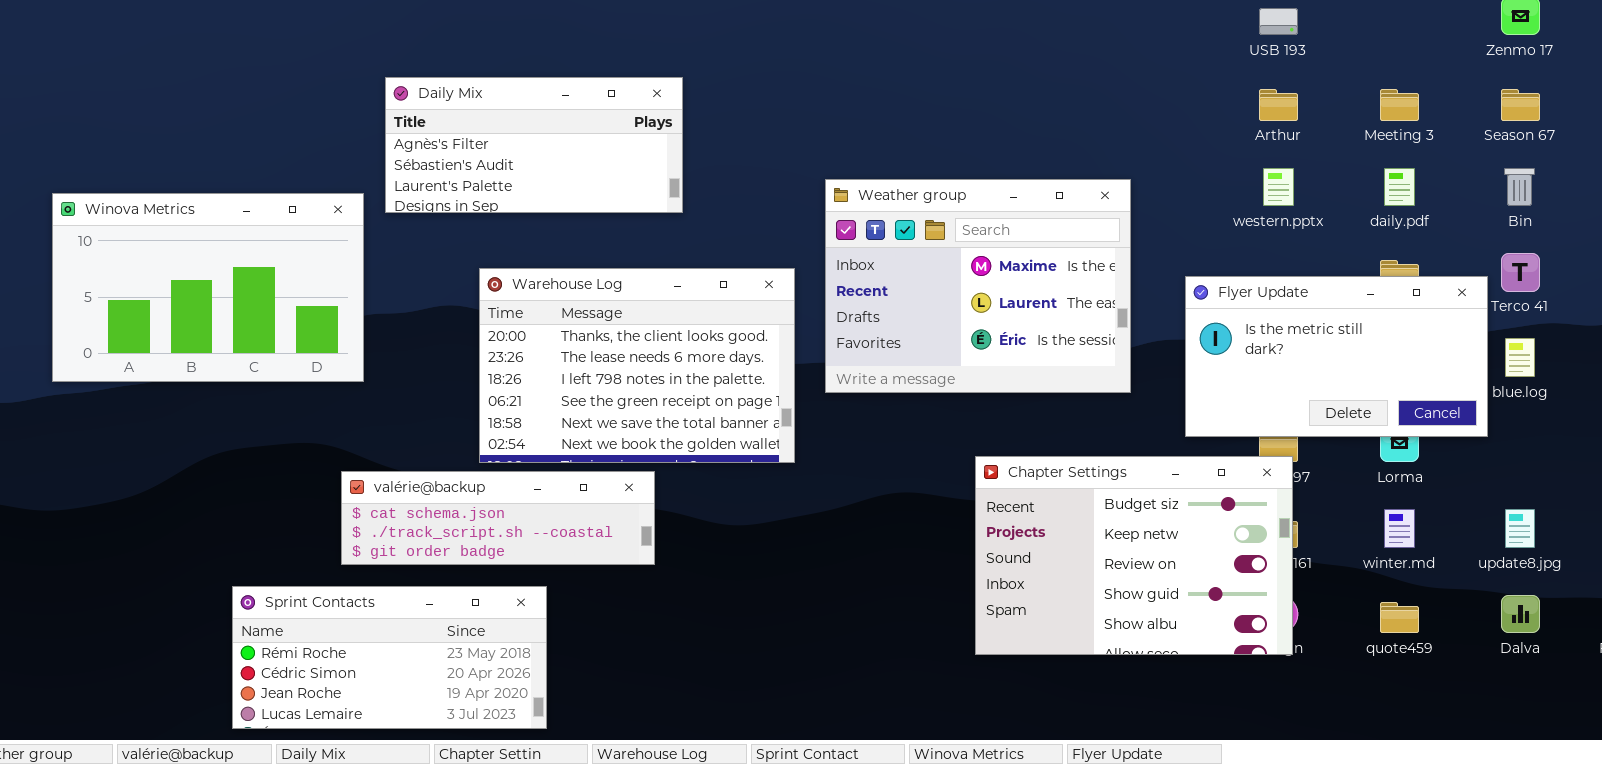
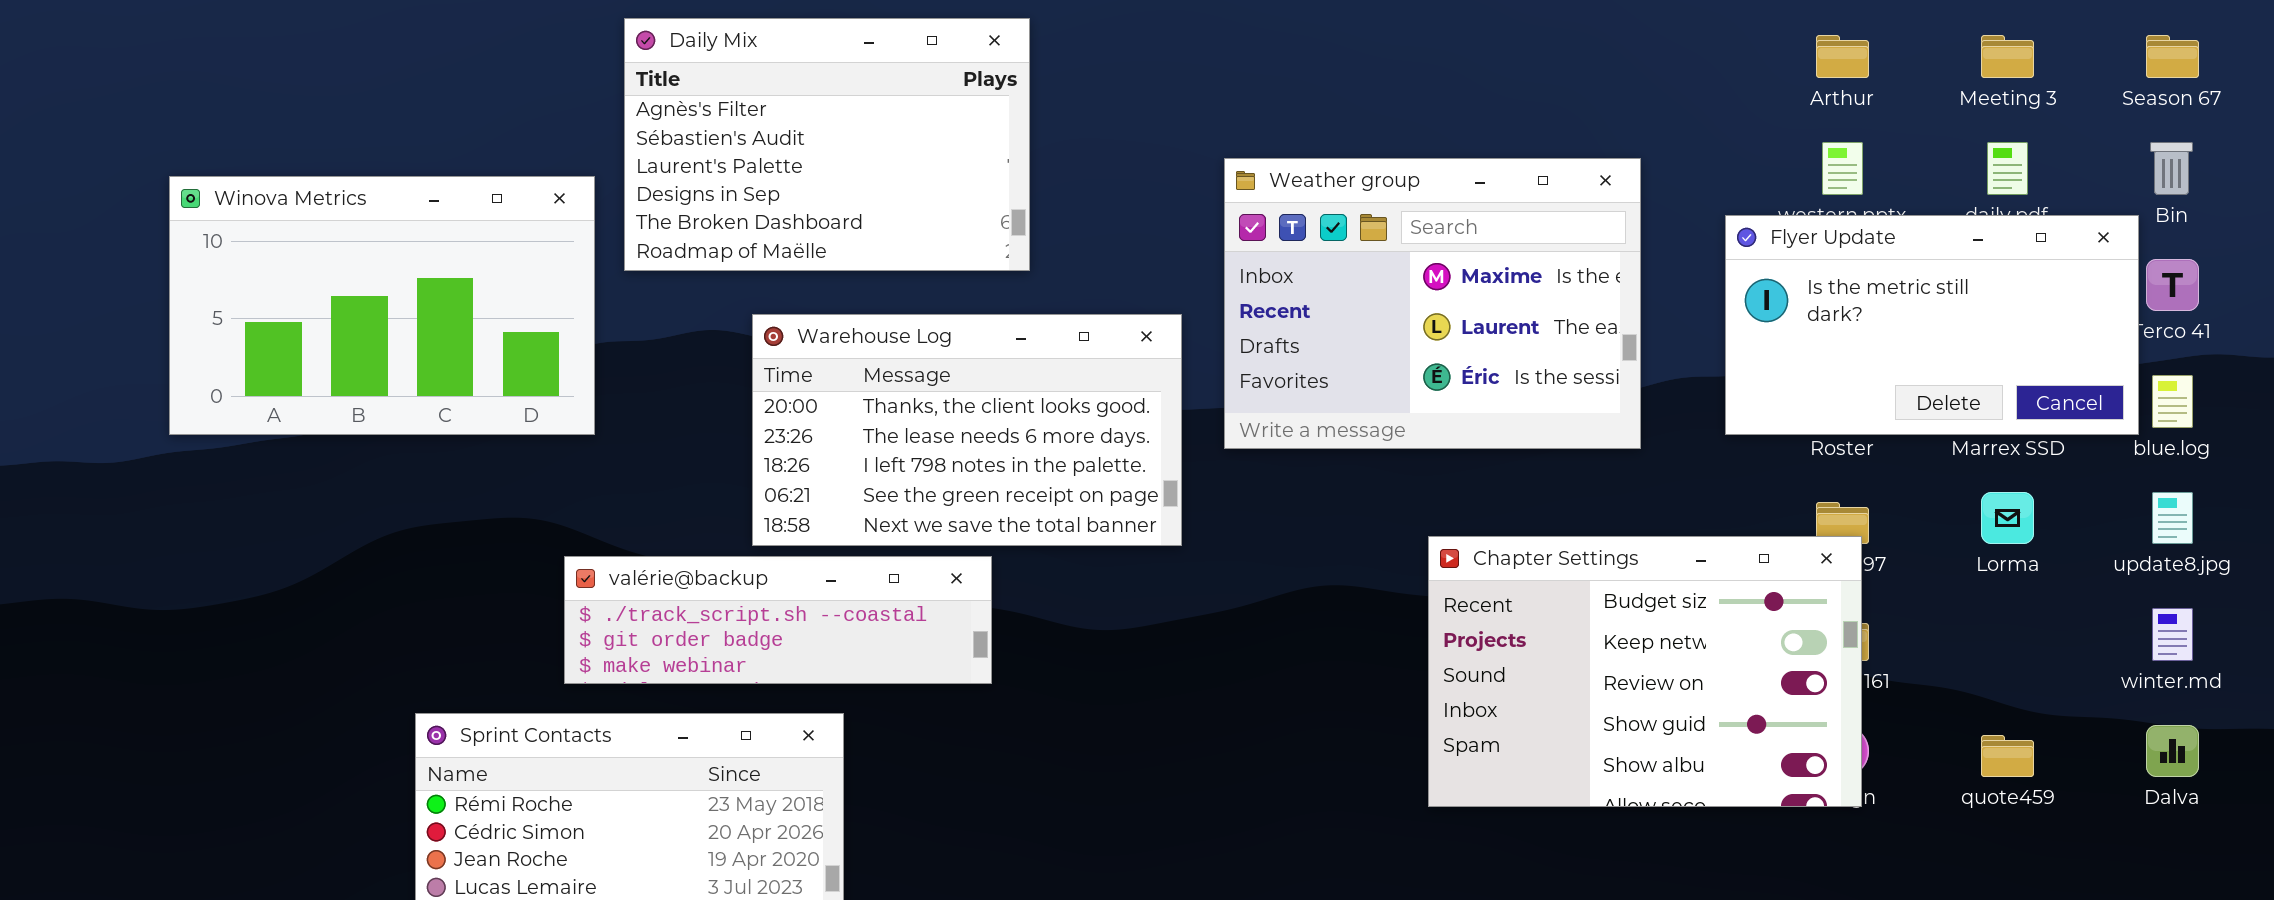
Daily Mix: [385,77,683,213] -> [624,18,1030,271], resized
Warehouse Log: [479,268,795,463] -> [752,314,1182,546], resized
Flyer Update: [1185,276,1488,437] -> [1725,215,2139,435], moved
valérie@backup: [341,471,655,565] -> [564,556,992,684], scrolled down 1 row
winter.md: [1384,509,1415,548] -> [2152,608,2193,661], moved
update8.jpg: [1505,509,1535,548] -> [2152,492,2193,544], moved

